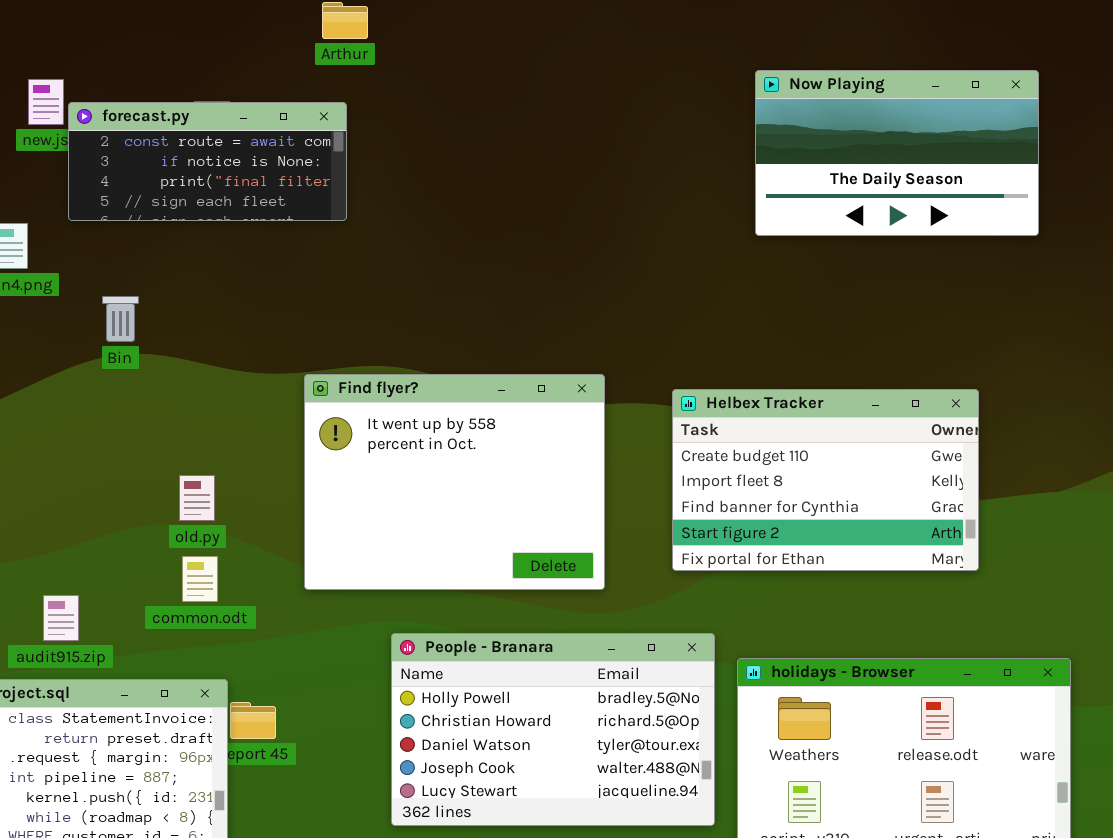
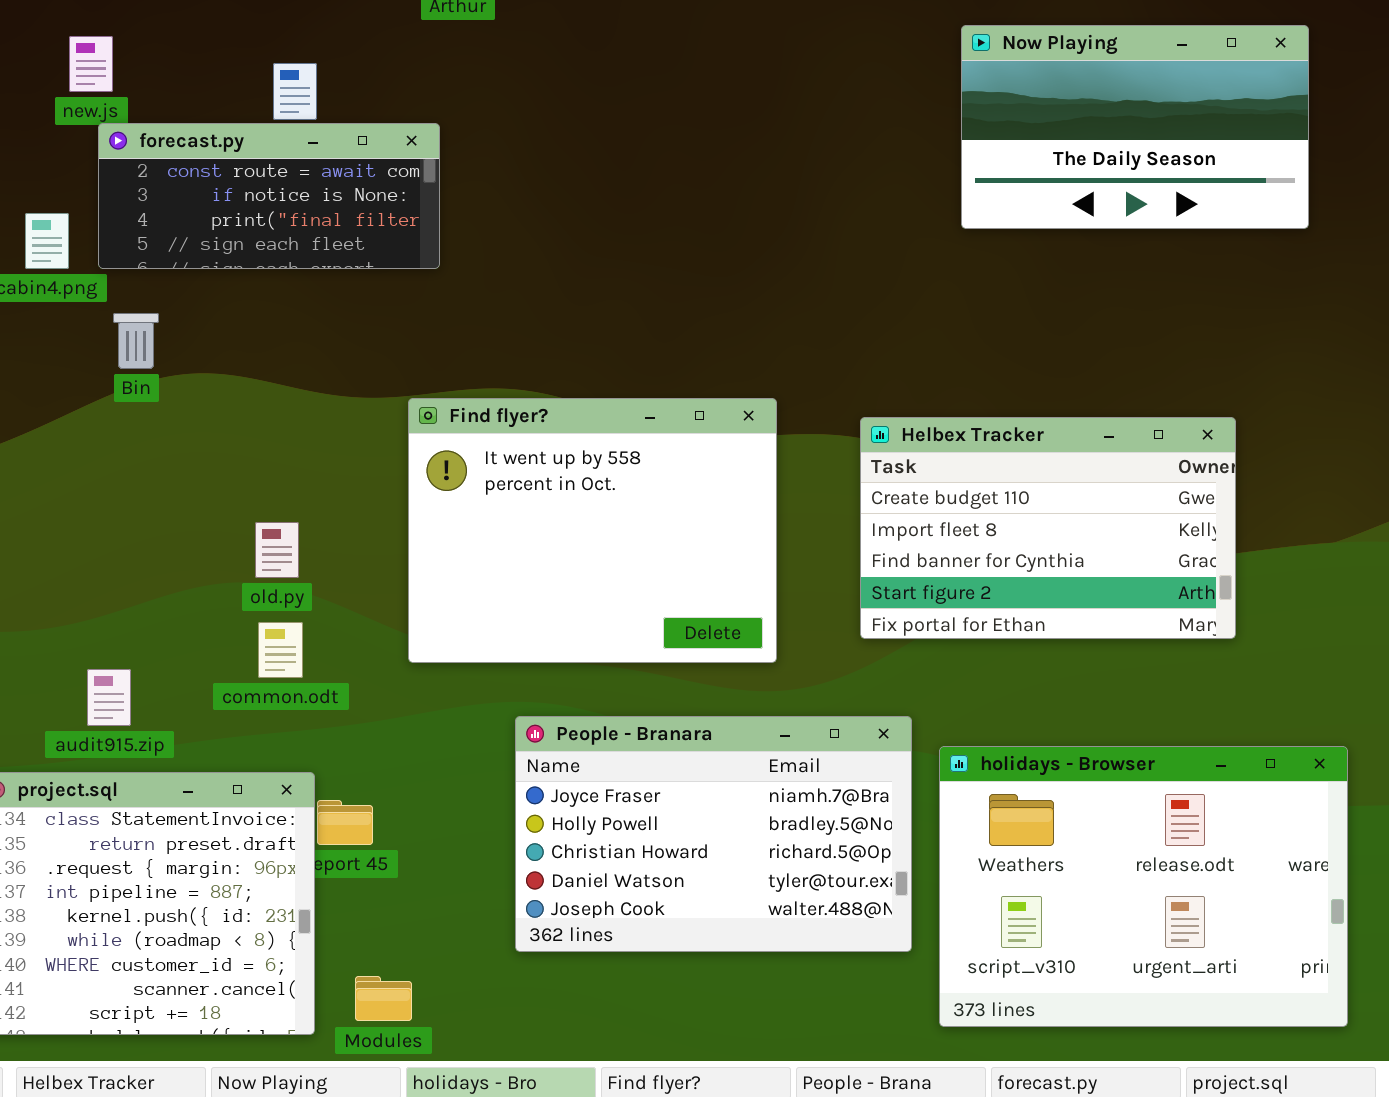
forecast.py: [68,102,347,221] -> [98,123,440,269], moved
Bin: [102,296,139,342] -> [113,313,159,369], moved
People - Branara: [391,633,715,826] -> [515,716,912,952], scrolled up 1 row

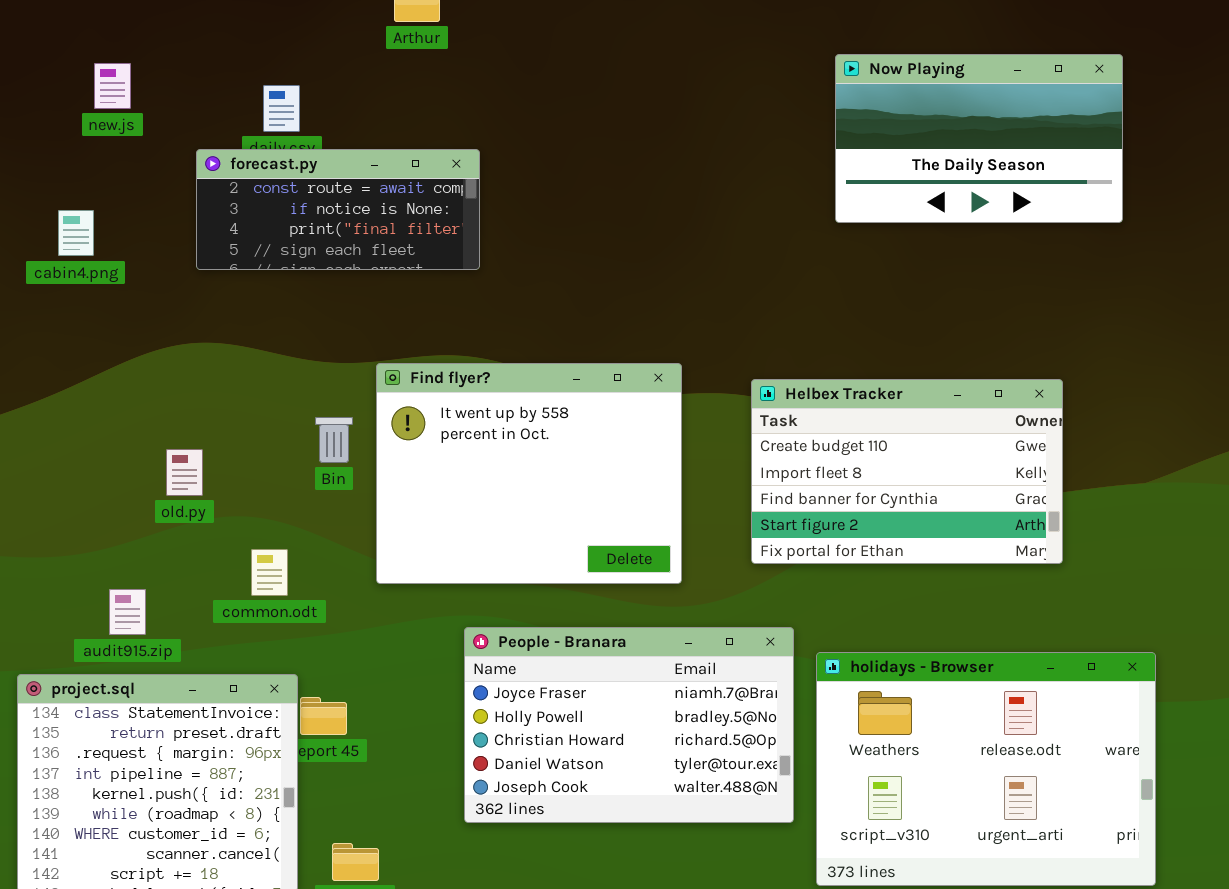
forecast.py: [98,123,440,269] -> [196,149,480,270], moved
Bin: [113,313,159,369] -> [315,417,353,463], moved
old.py: [255,522,299,578] -> [166,449,203,496], moved

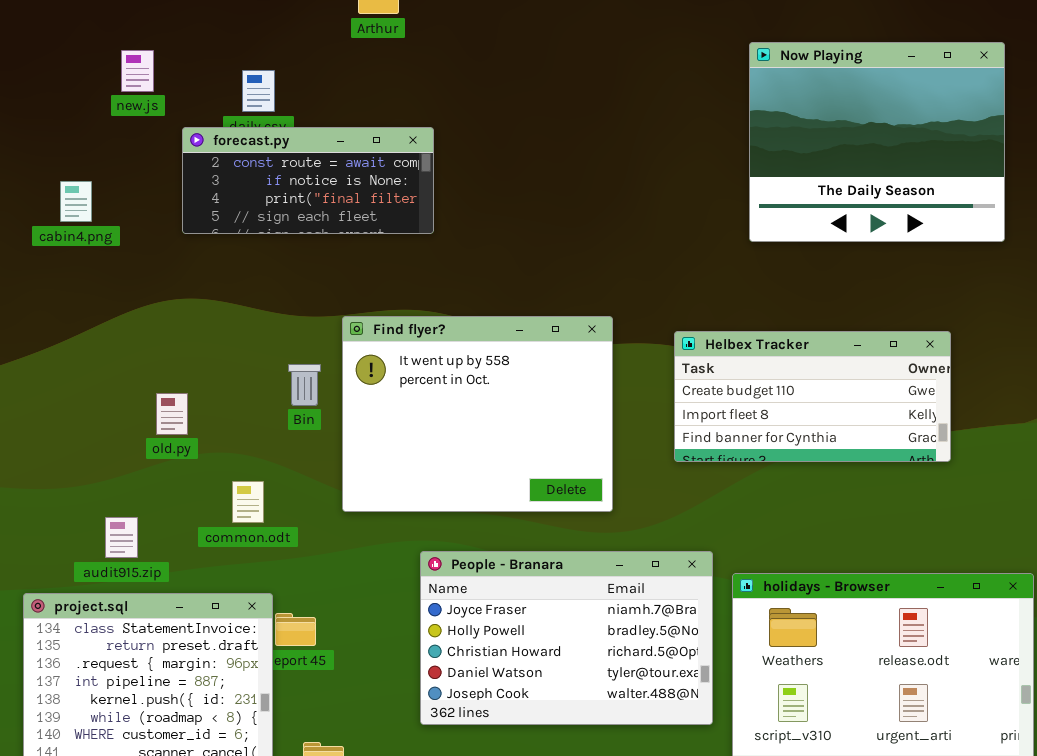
Now Playing: [835,54,1123,223] -> [749,42,1005,242], resized
new.js: [94,63,131,109] -> [121,50,154,92], moved
Helbex Tracker: [751,379,1063,564] -> [674,331,951,462], resized

